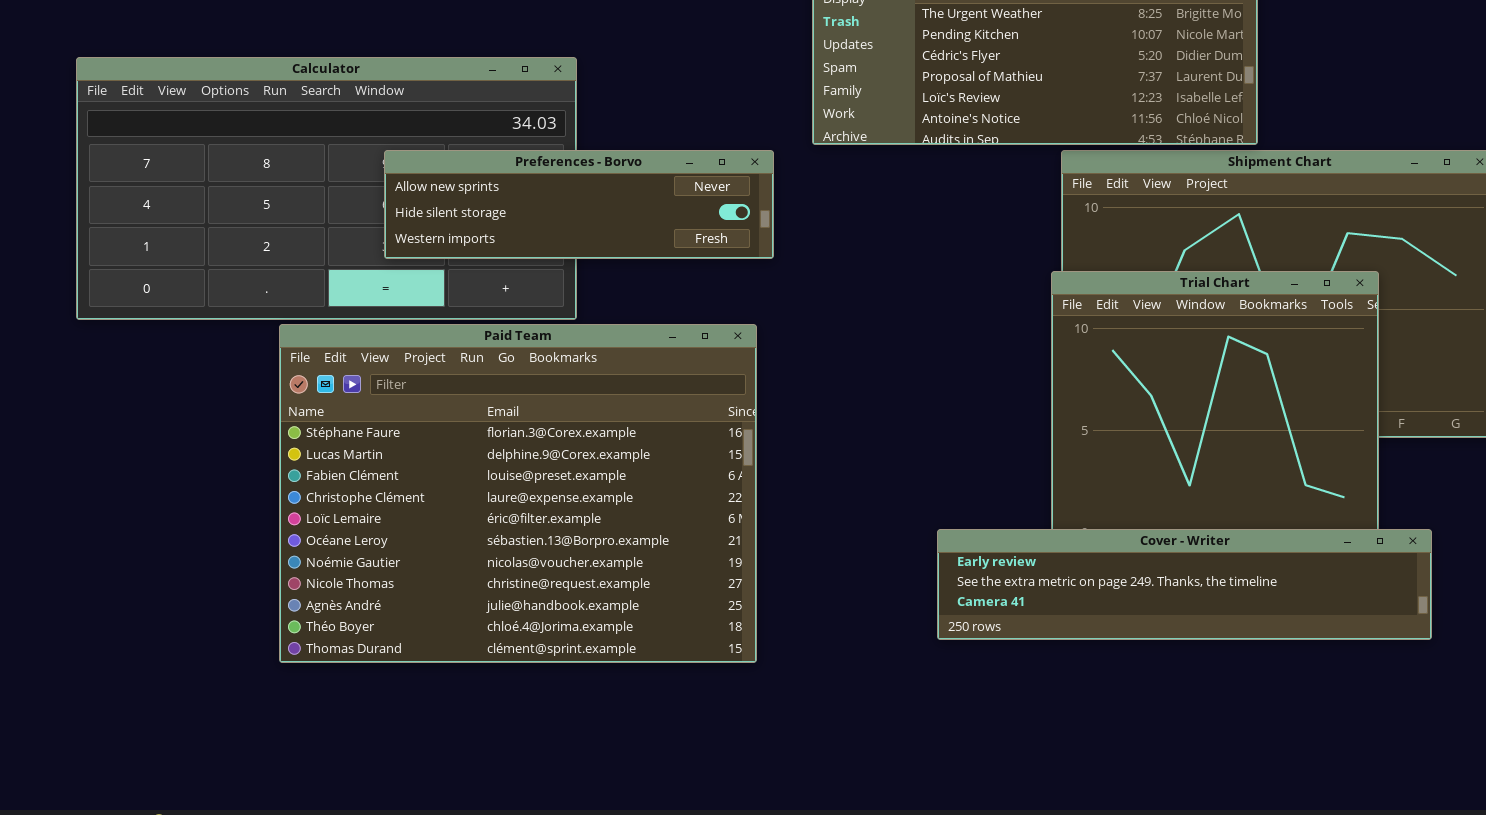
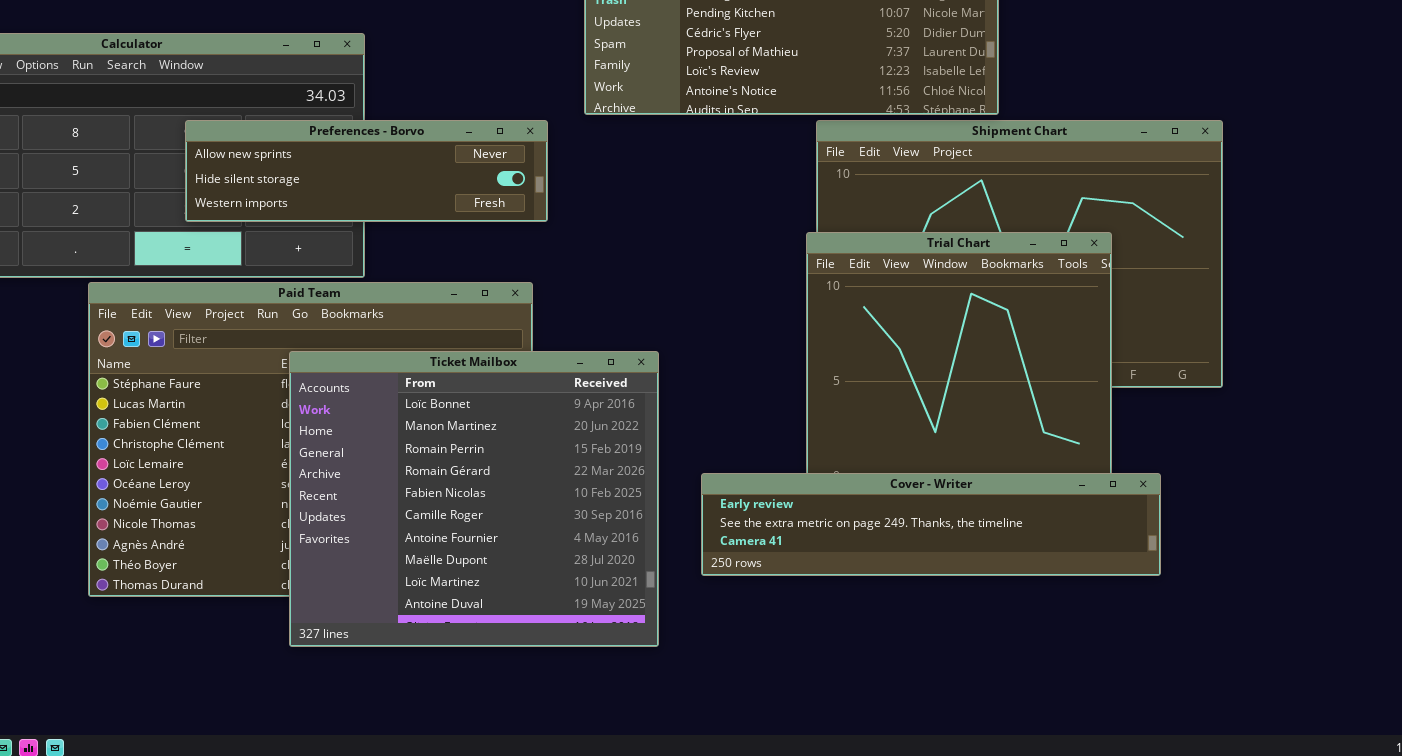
Ticket Mailbox: none -> [289,351,659,647], opened

